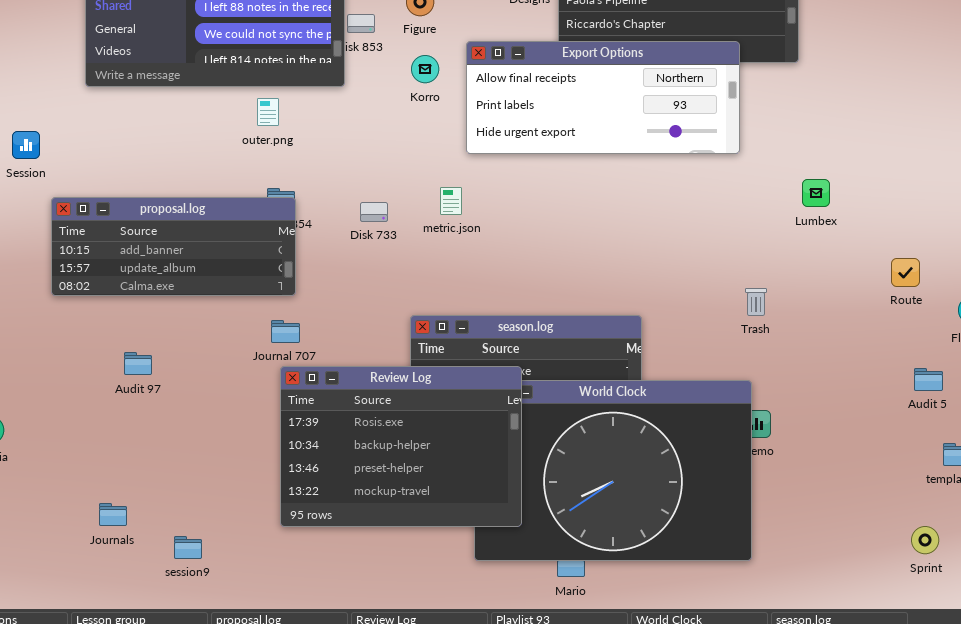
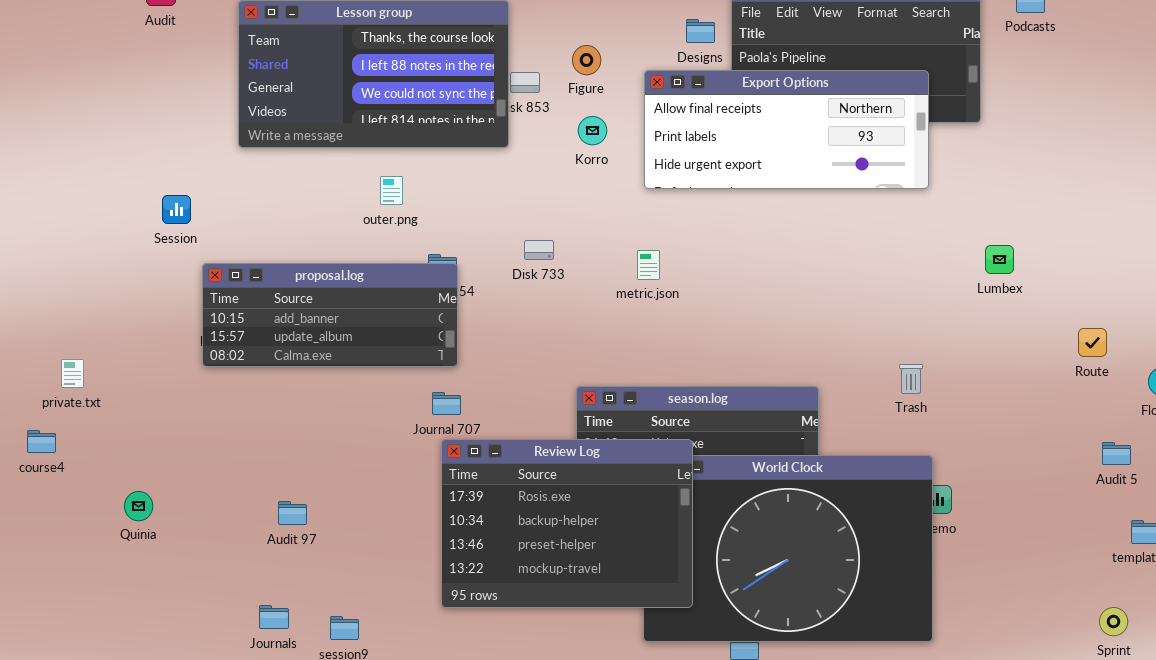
Export Options: [466,41,740,154] -> [644,70,929,189], moved
outer.png: [257,98,279,126] -> [380,176,403,205], moved
metric.json: [440,187,462,215] -> [637,250,660,280], moved
Disk 733: [360,202,388,222] -> [524,240,554,260], moved
Trash: [745,288,767,316] -> [899,364,923,394], moved
Audit 97: [124,352,152,375] -> [278,501,307,525], moved
Journals: [99,503,127,526] -> [259,605,289,629], moved

